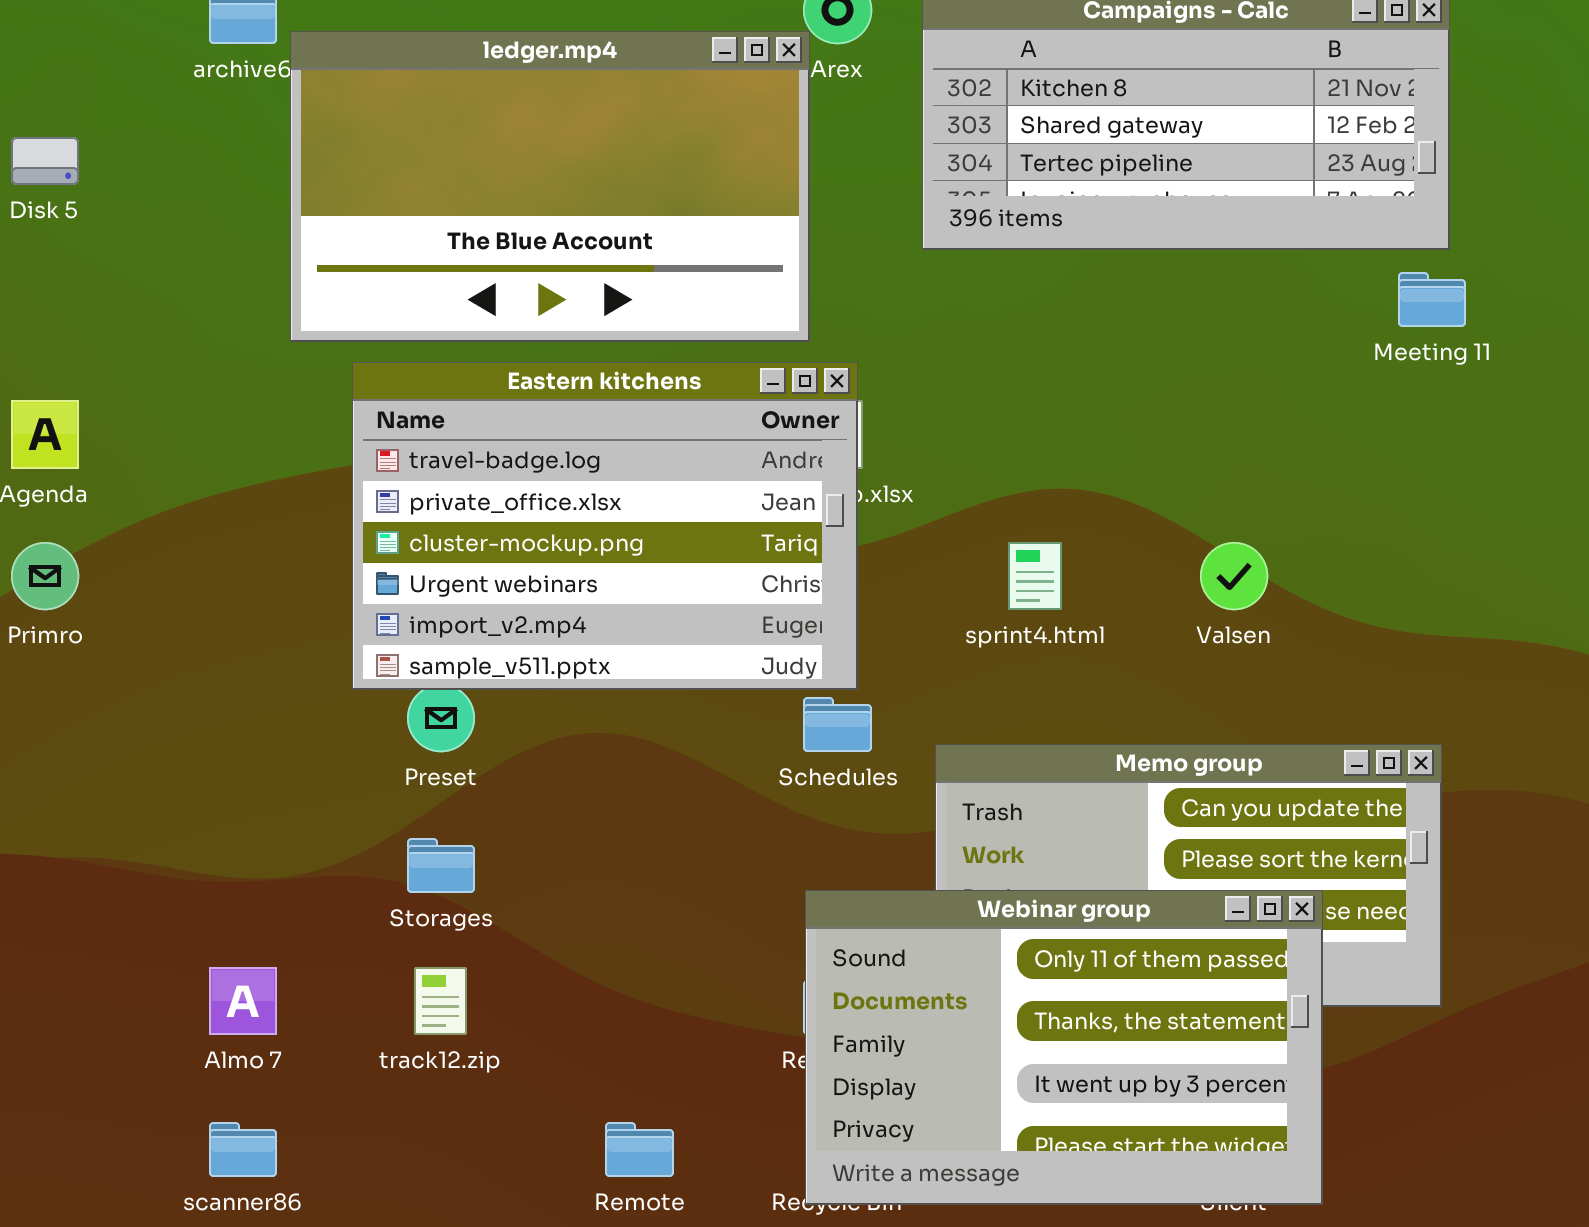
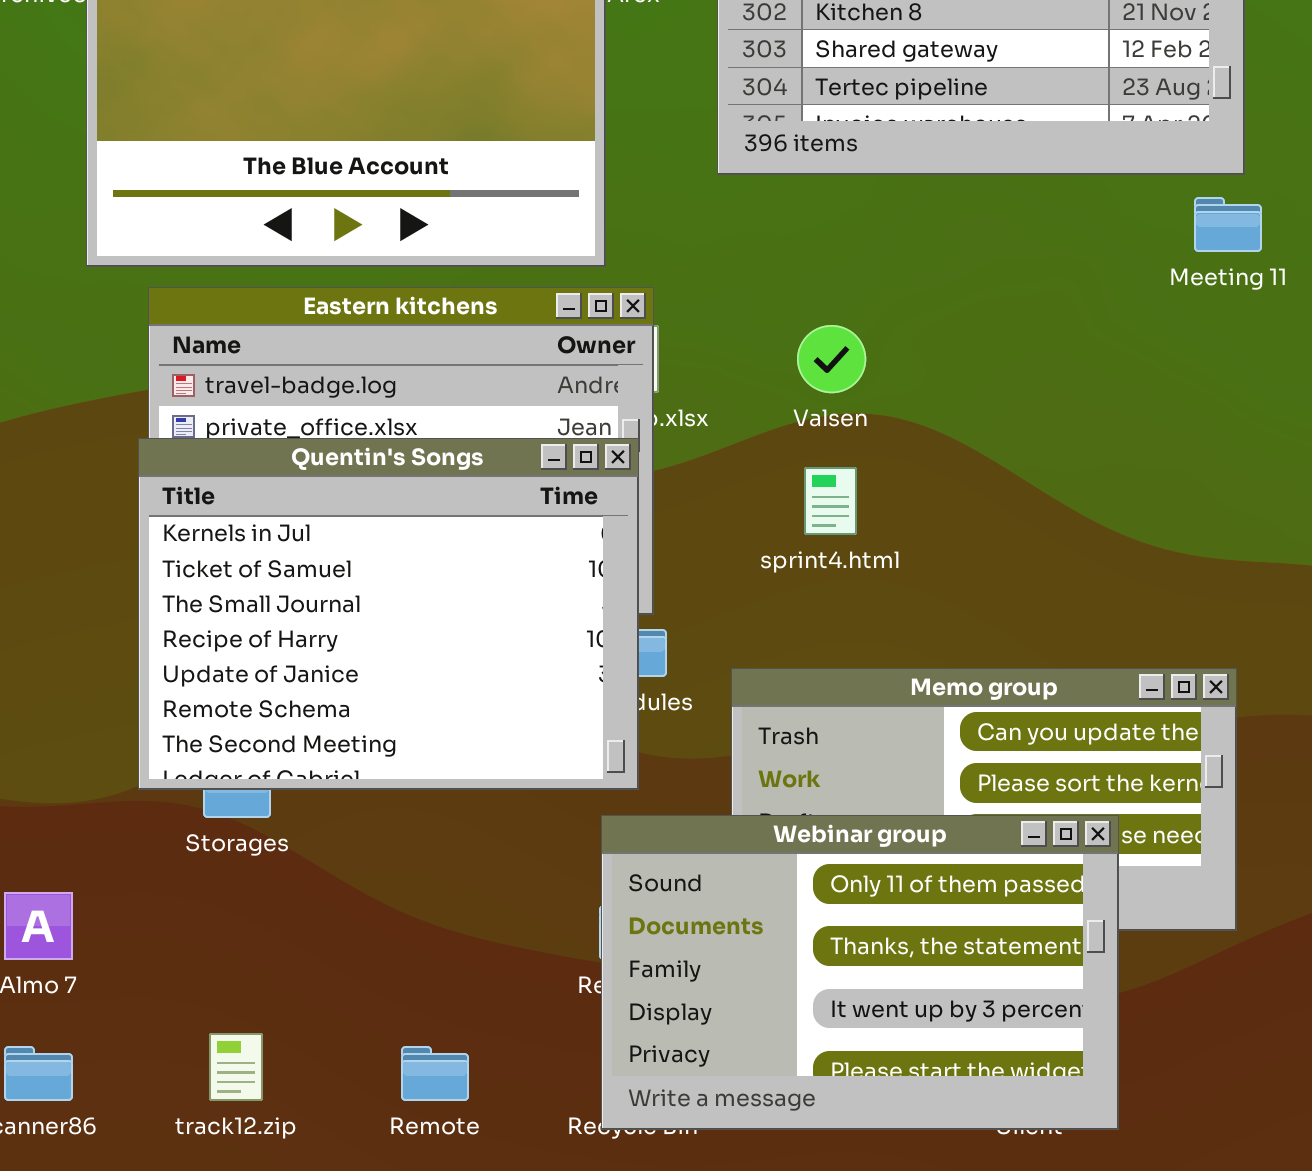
Quentin's Songs: none -> [138,438,639,790], opened
Valsen: [1200,542,1268,610] -> [797,325,866,393], moved
track12.zip: [414,967,467,1035] -> [209,1033,263,1101], moved

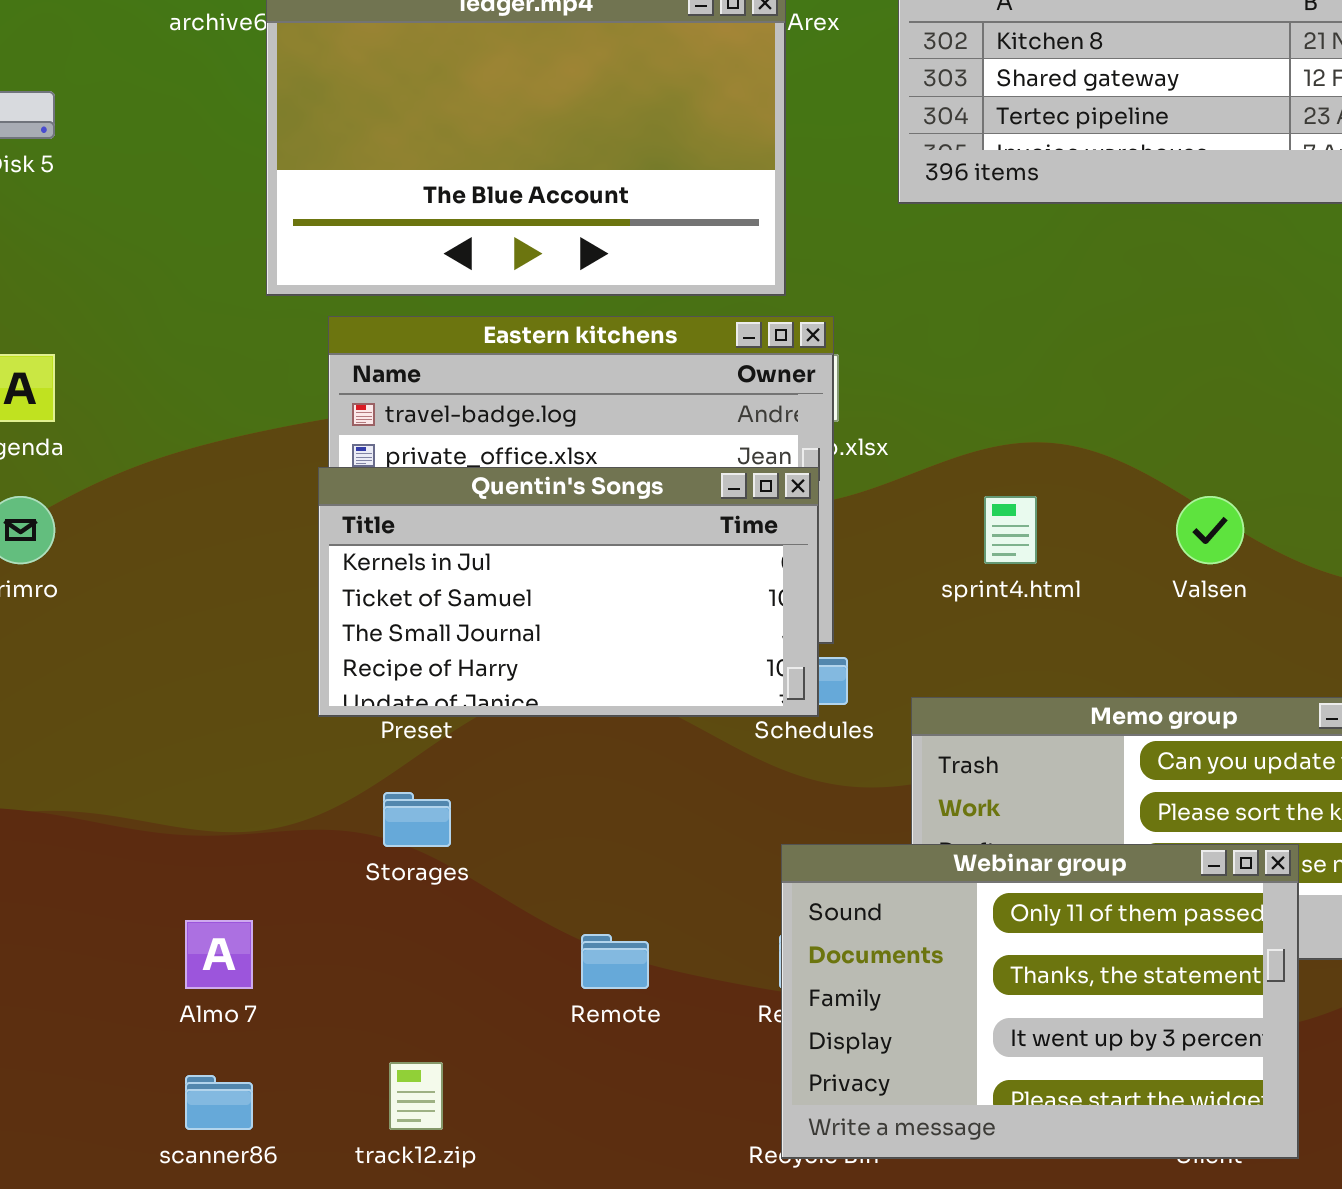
Valsen: [797,325,866,393] -> [1176,496,1244,564], moved
Quentin's Songs: [138,438,639,790] -> [318,467,819,717], resized
Remote: [401,1046,469,1101] -> [581,934,649,989], moved

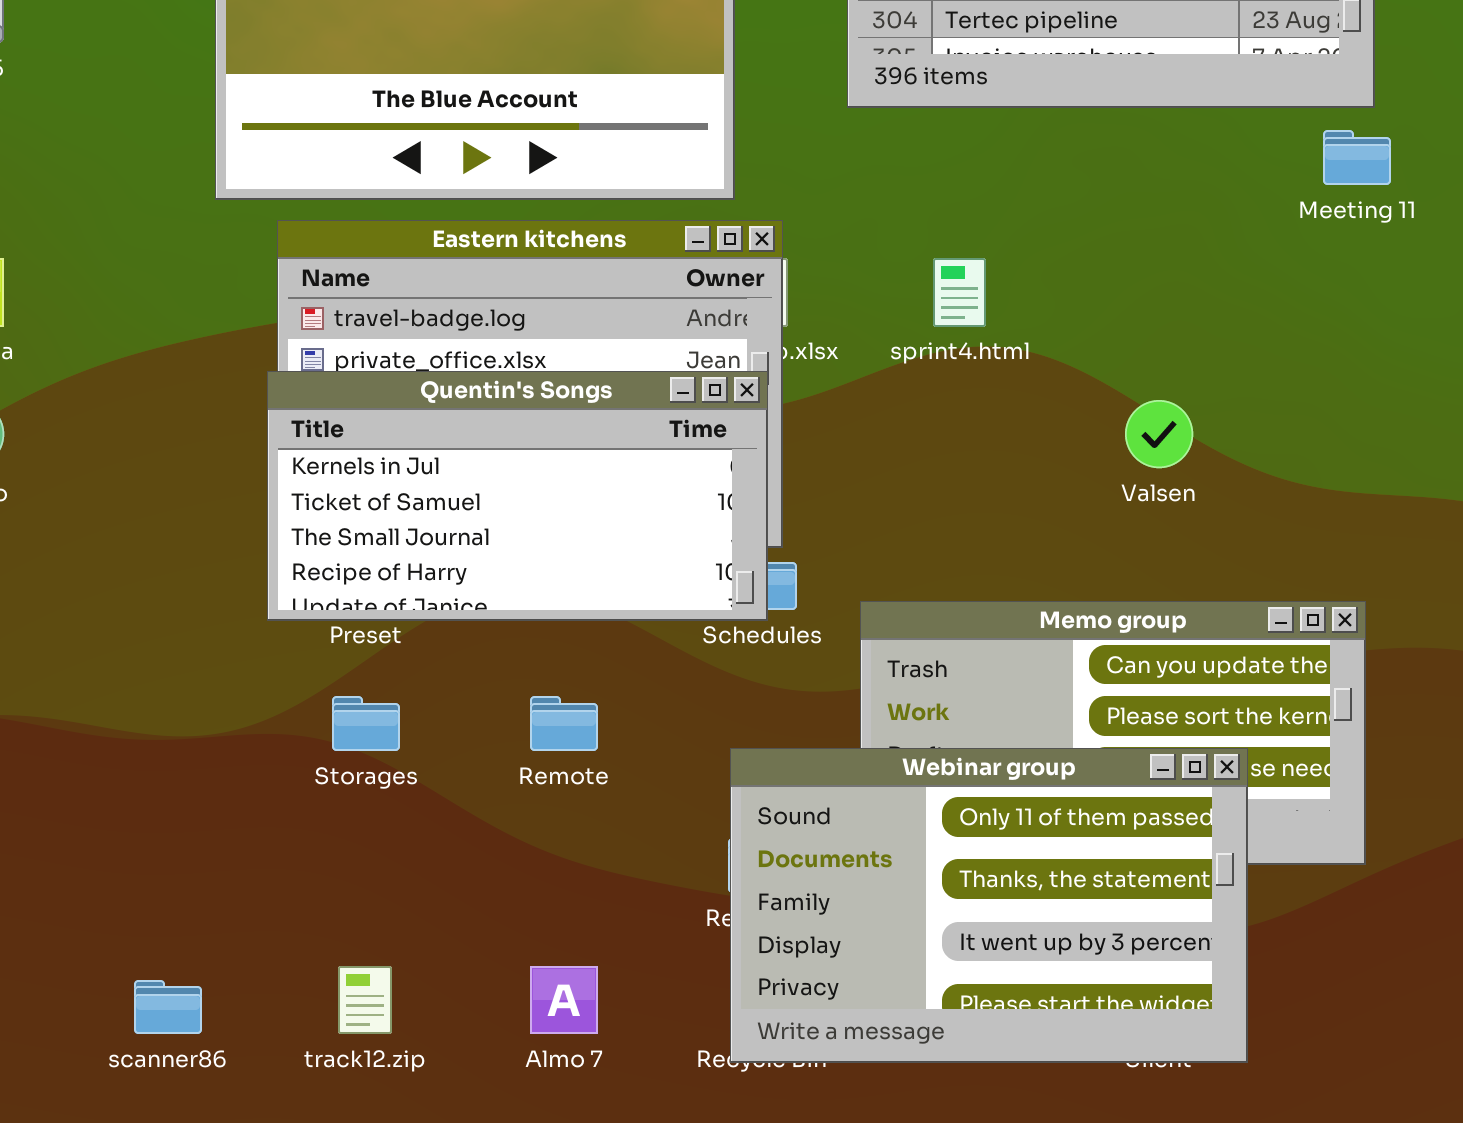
sprint4.html: [984,496,1037,564] -> [933,258,986,327], moved
Almo 7: [185,920,253,989] -> [530,966,598,1034], moved
Remote: [581,934,649,989] -> [530,696,598,751], moved

